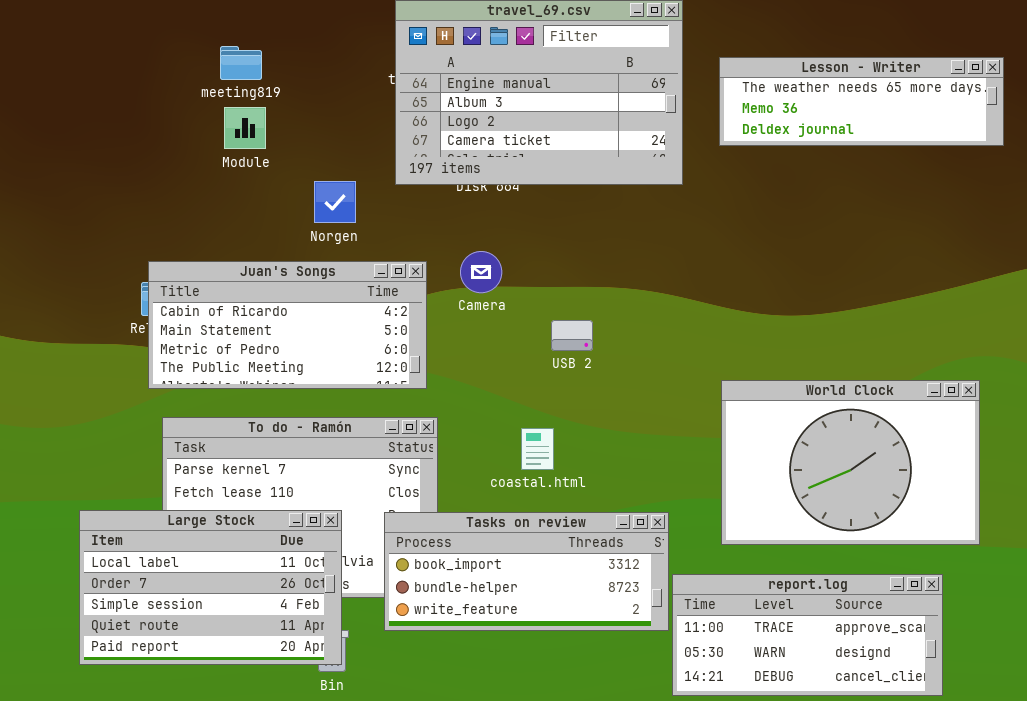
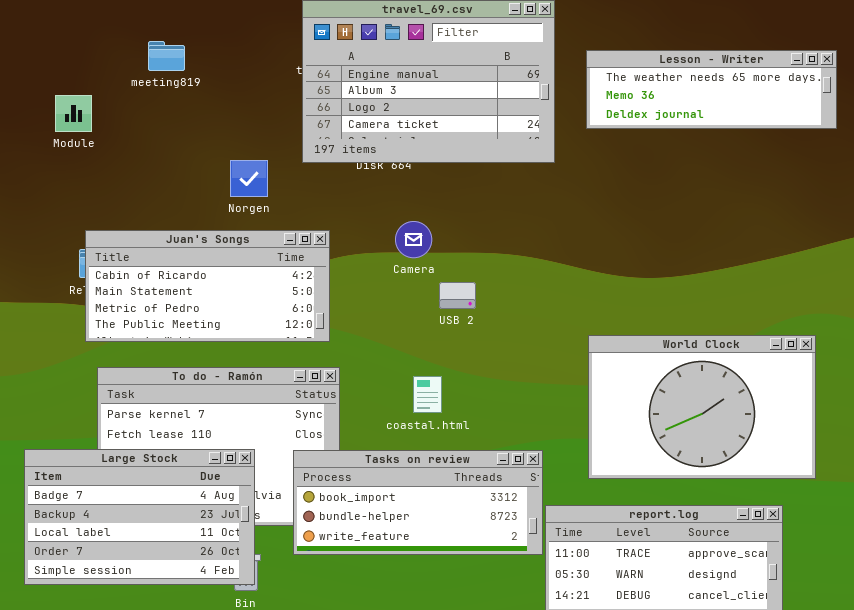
Module: [224,107,266,149] -> [55,95,92,132], moved
Camera: [460,251,502,293] -> [395,221,432,258], moved
Large Stock: [79,510,342,665] -> [24,449,255,585], scrolled up 2 rows

